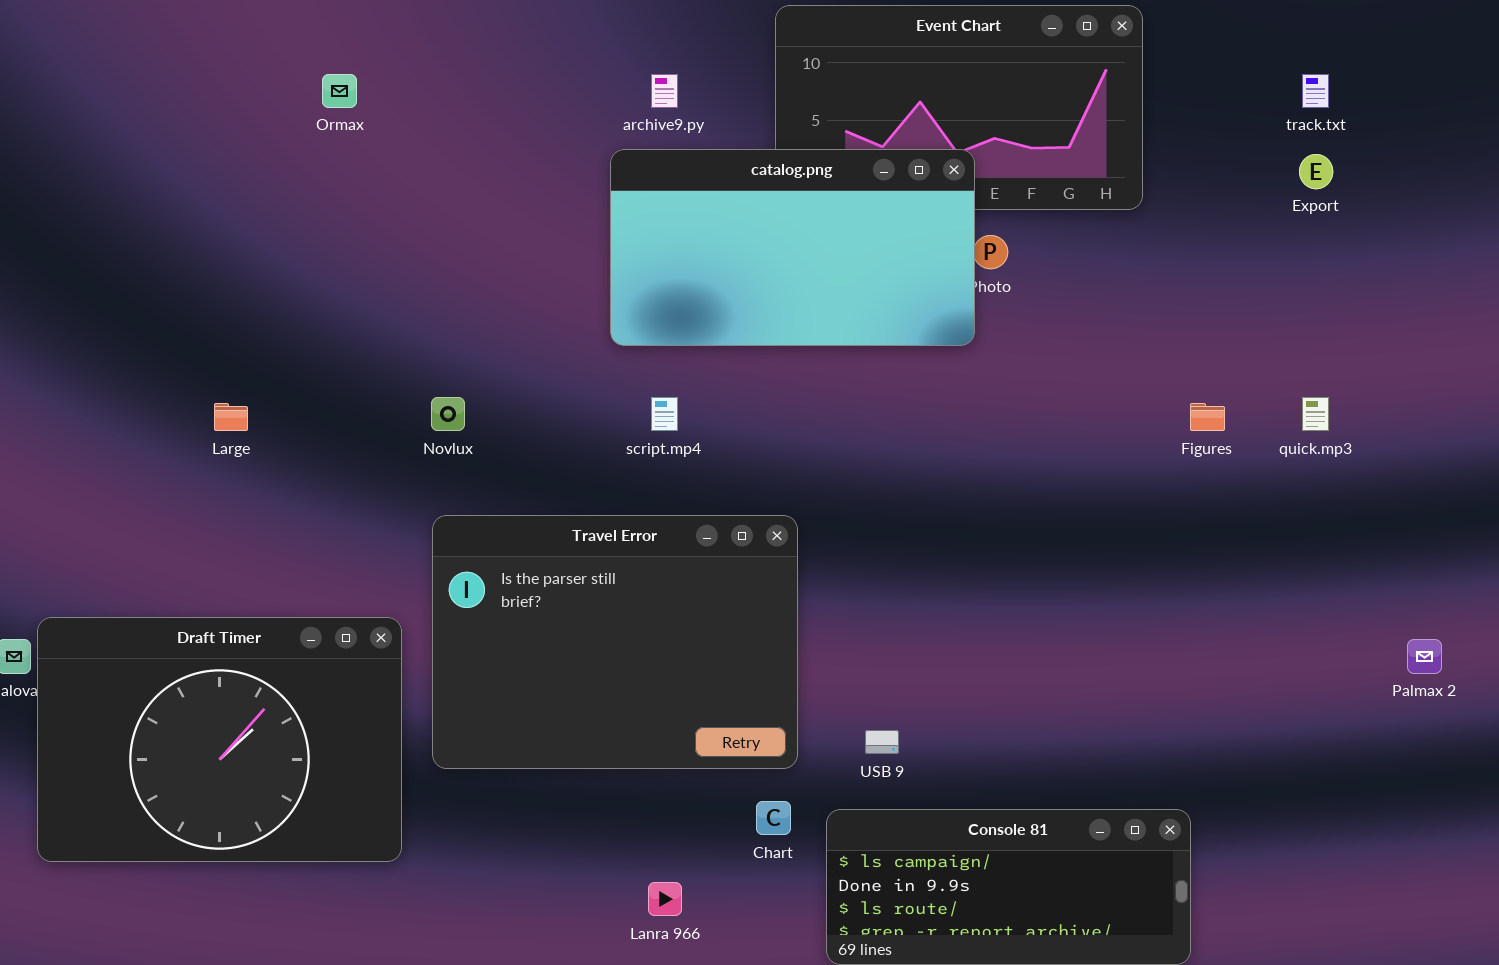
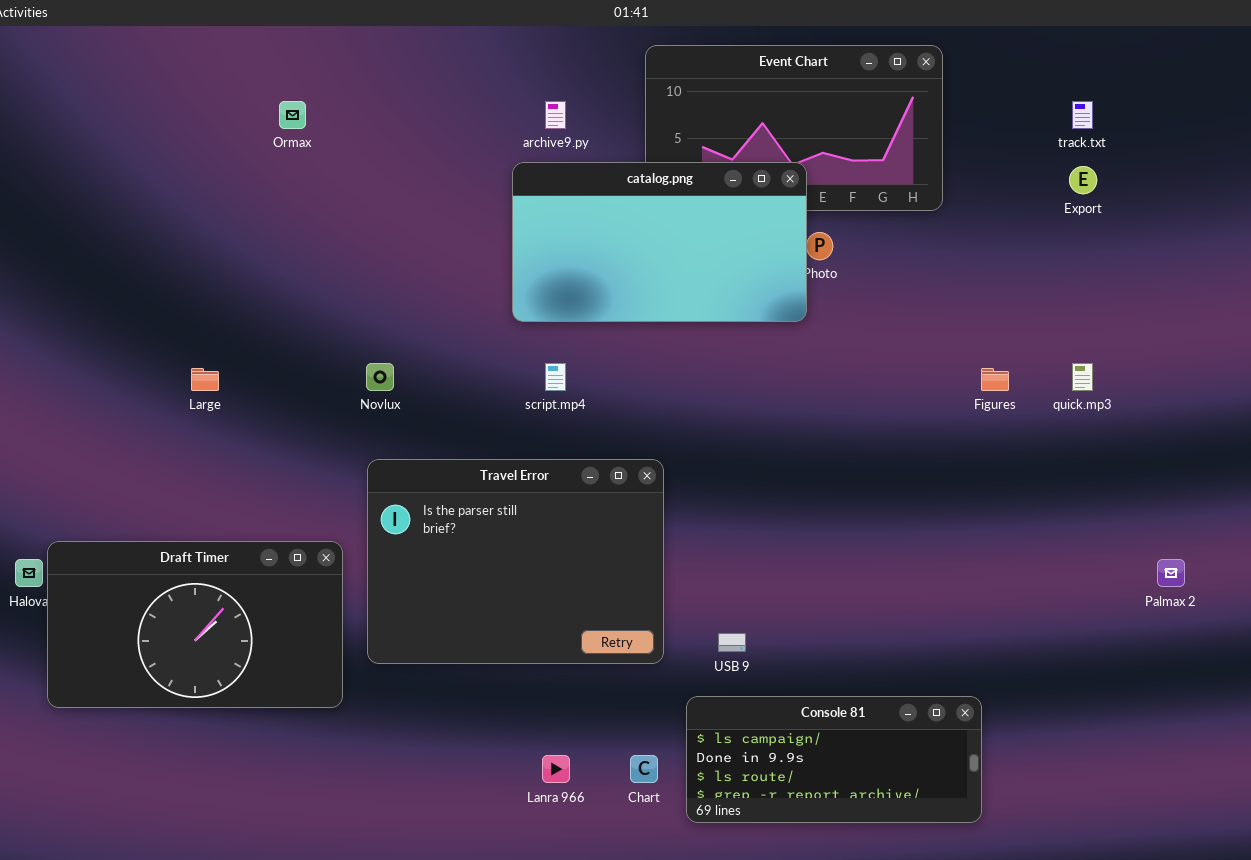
Draft Timer: [37,617,402,862] -> [47,541,343,708], resized
Chart: [756,801,791,835] -> [630,755,658,783], moved

